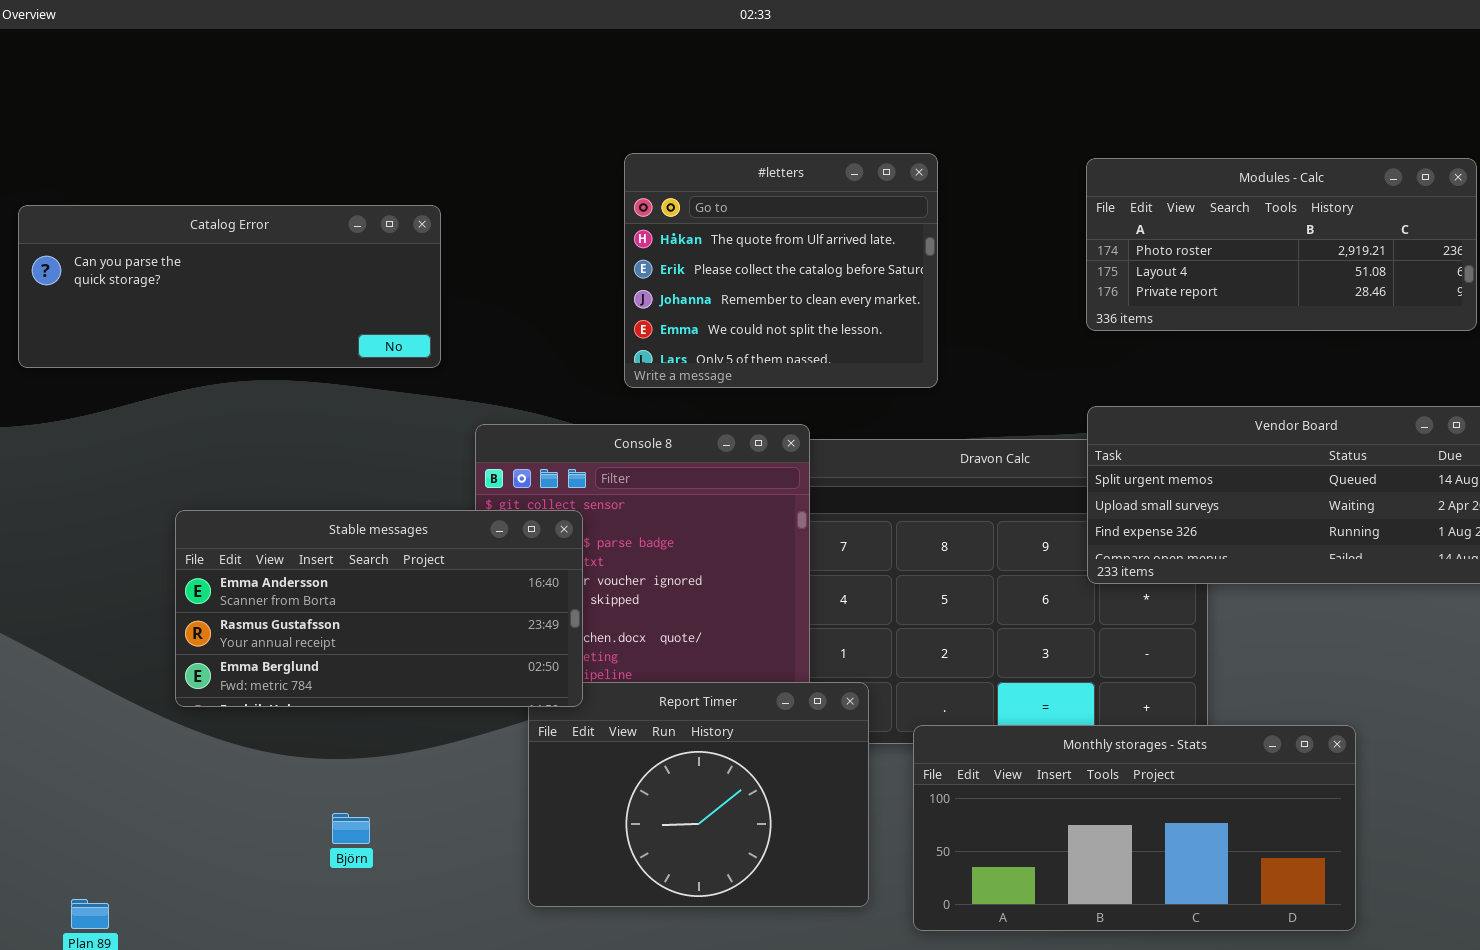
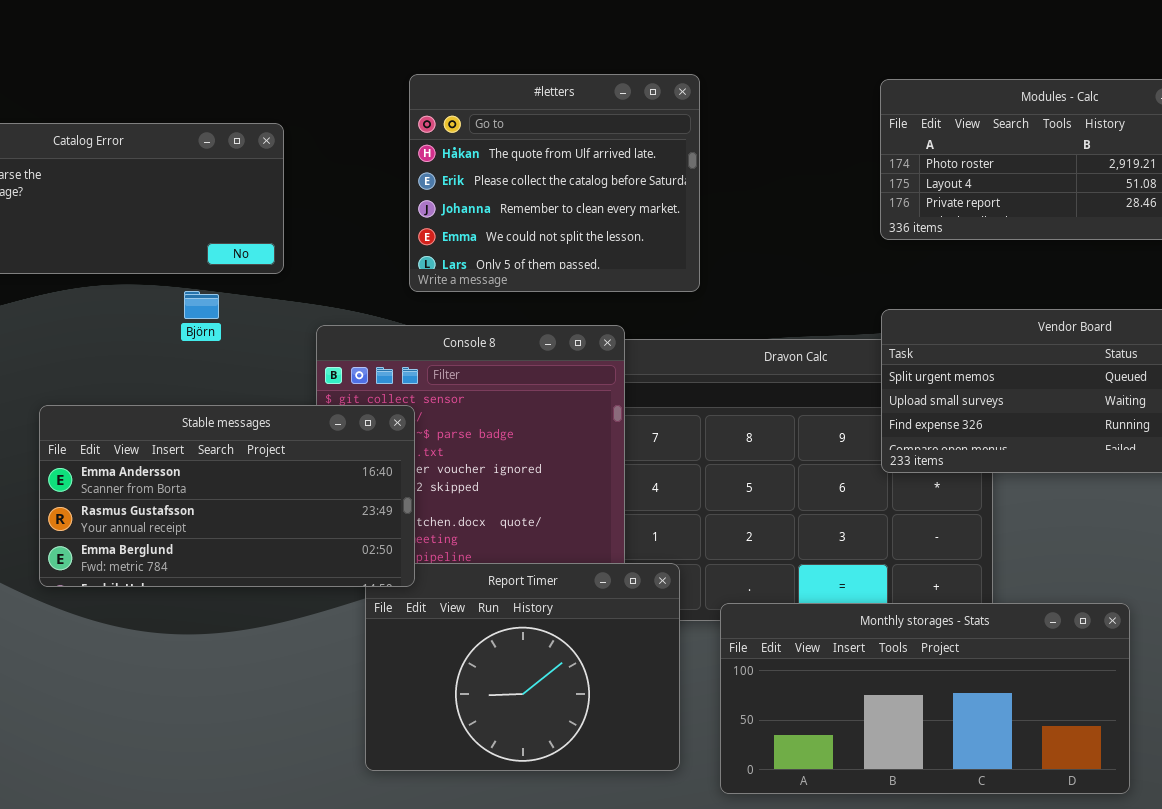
#letters: [624,153,938,388] -> [409,74,700,292], moved
Björn: [332,813,370,844] -> [184,291,219,319], moved

